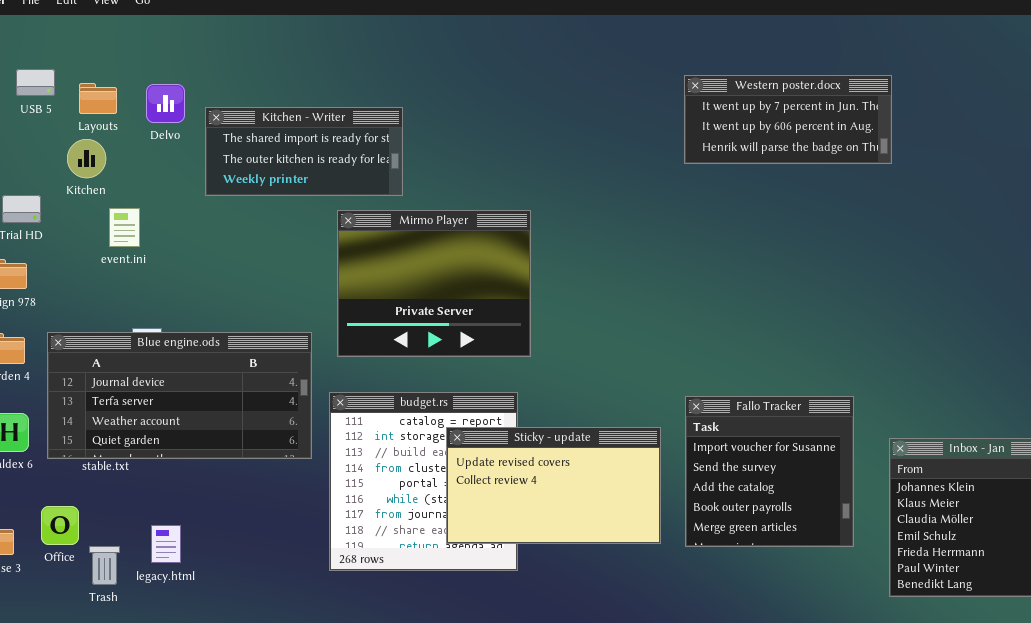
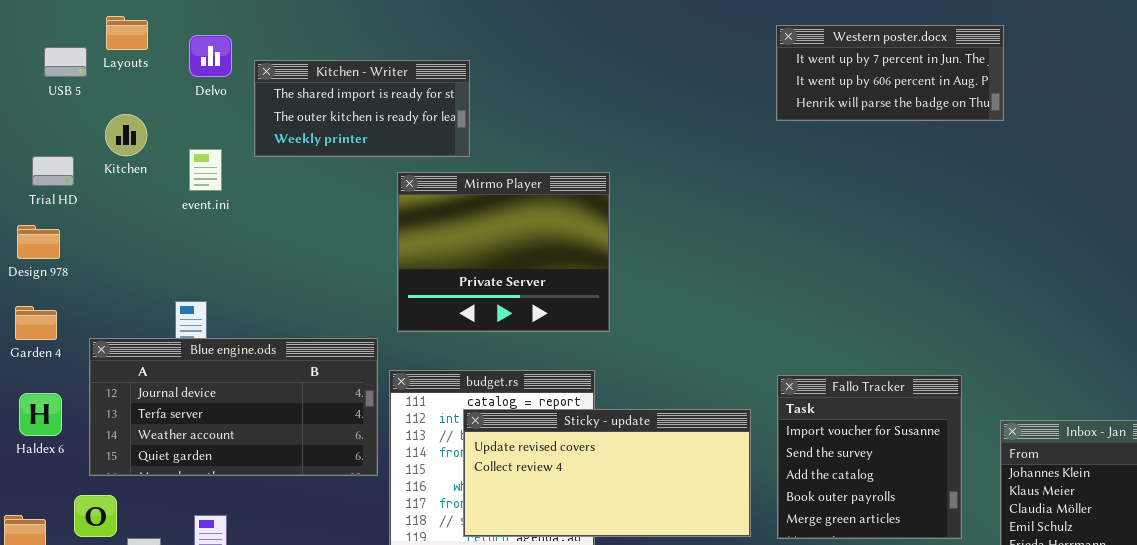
USB 5: [16,69,55,96] -> [44,47,87,77], moved
Layouts: [79,83,117,114] -> [106,16,148,50], moved
Kitchen: [67,139,106,178] -> [105,114,147,156], moved
event.ini: [109,208,140,247] -> [189,149,222,191], moved
Blue engine.ods: [47,332,312,459] -> [89,338,378,476], moved
Sticky - update: [446,427,661,544] -> [463,409,751,537], resized

